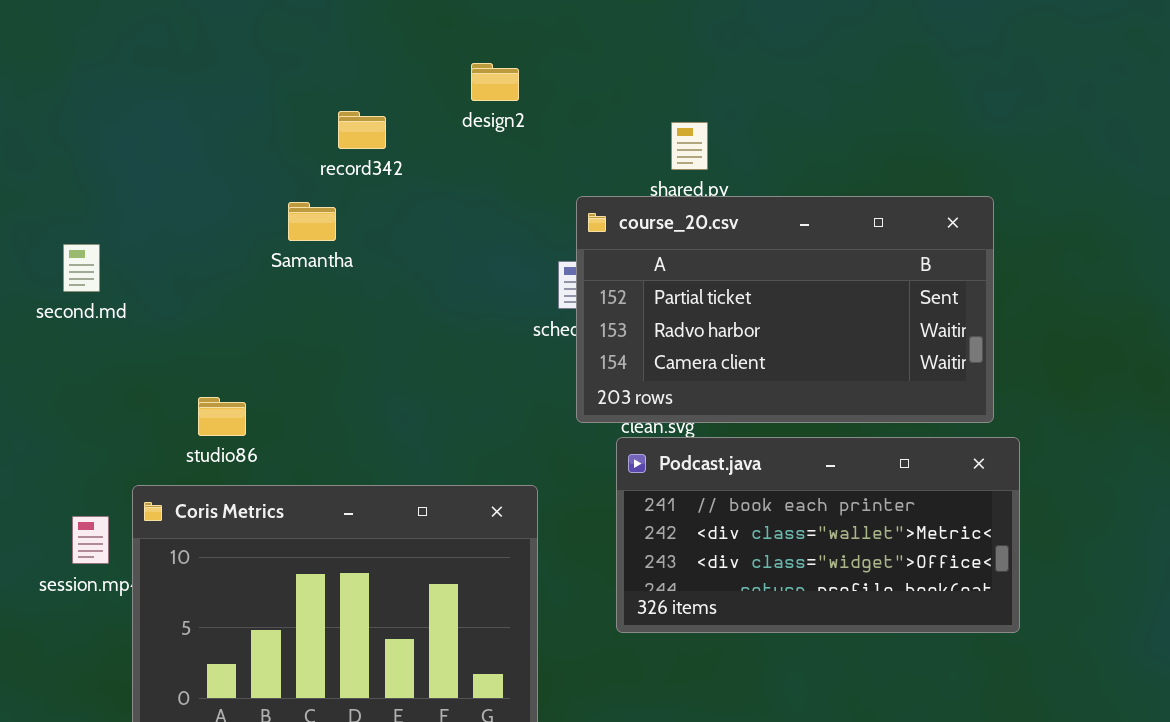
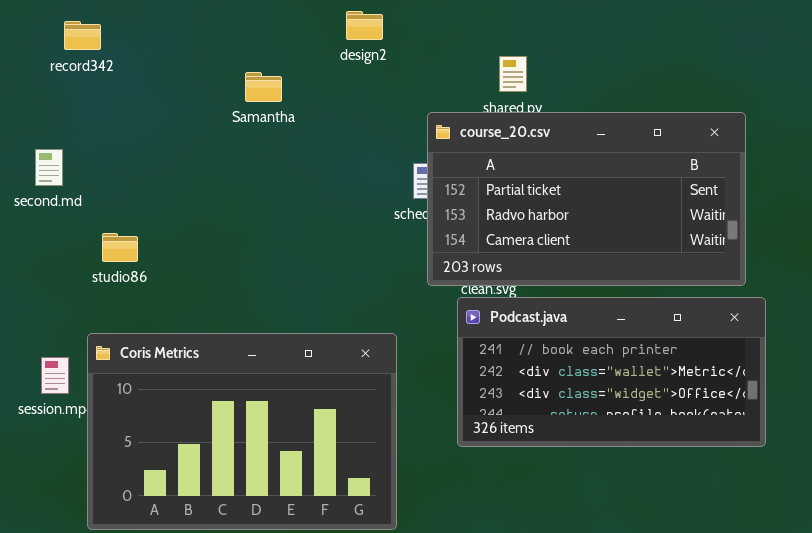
record342: [338,111,386,149] -> [64,21,101,50], moved
Samantha: [288,202,336,241] -> [245,72,282,102], moved
studio86: [198,397,246,436] -> [102,233,138,262], moved

